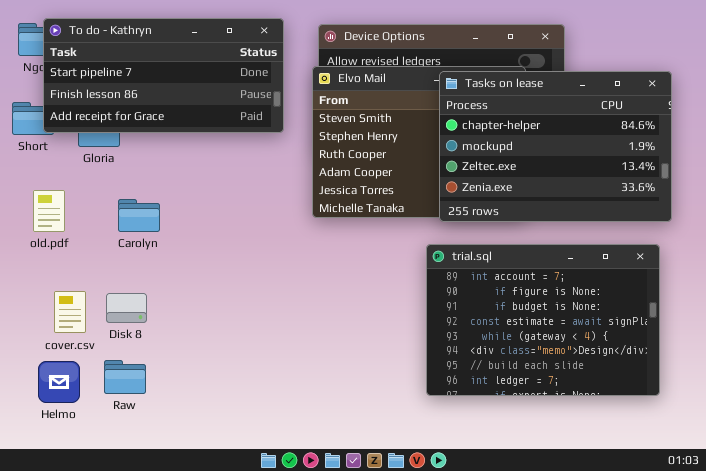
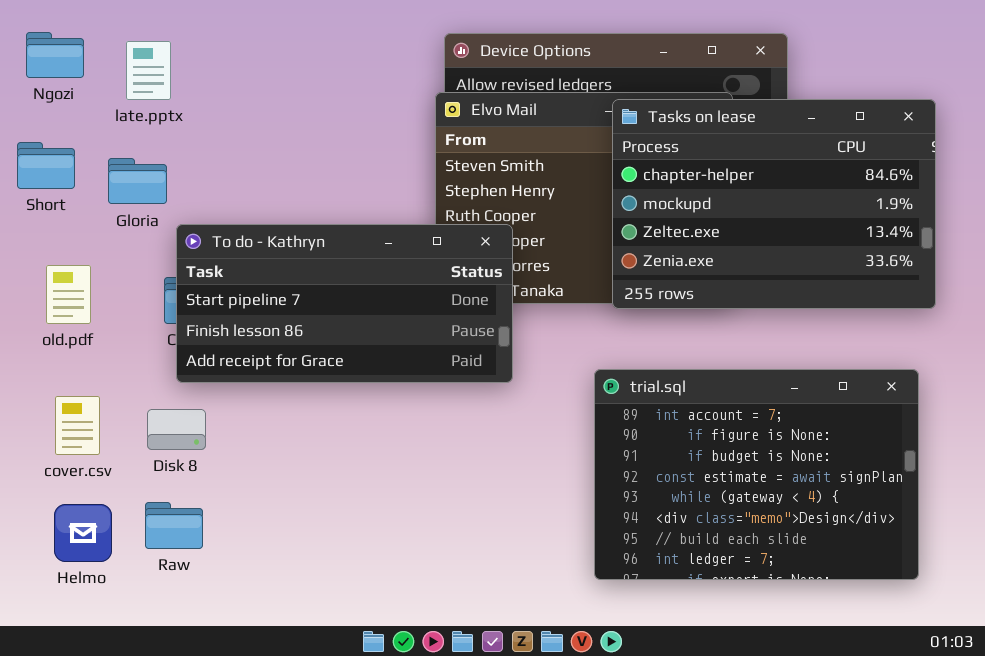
To do - Kathryn: [43,18,284,133] -> [176,224,513,383], moved
trial.sql: [426,244,660,396] -> [594,369,919,580], moved
cover.csv: [54,291,86,333] -> [55,396,100,455], moved

